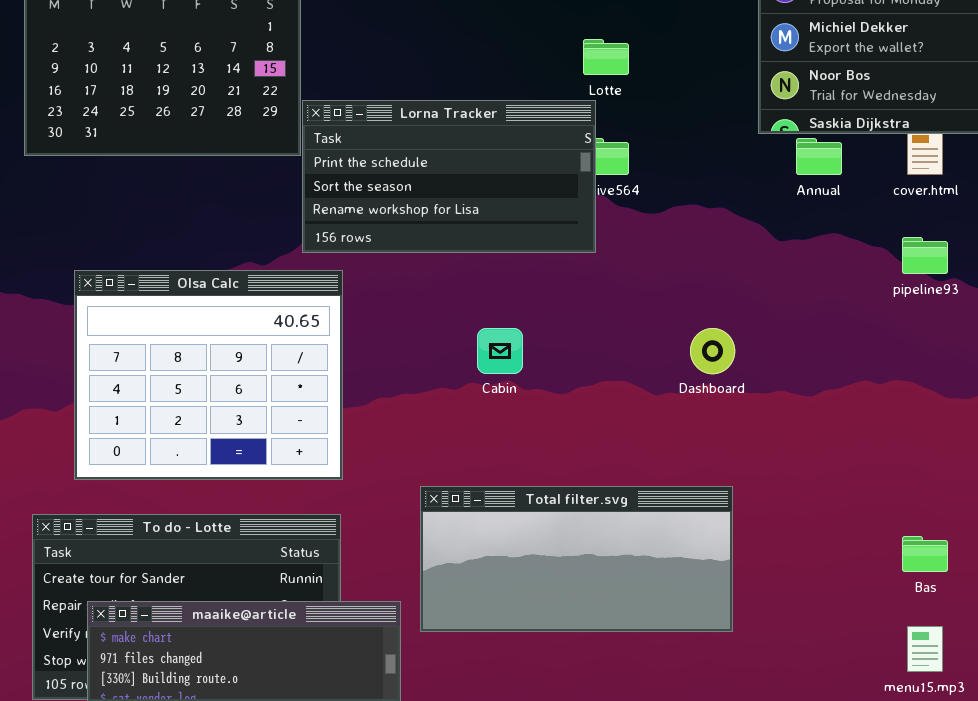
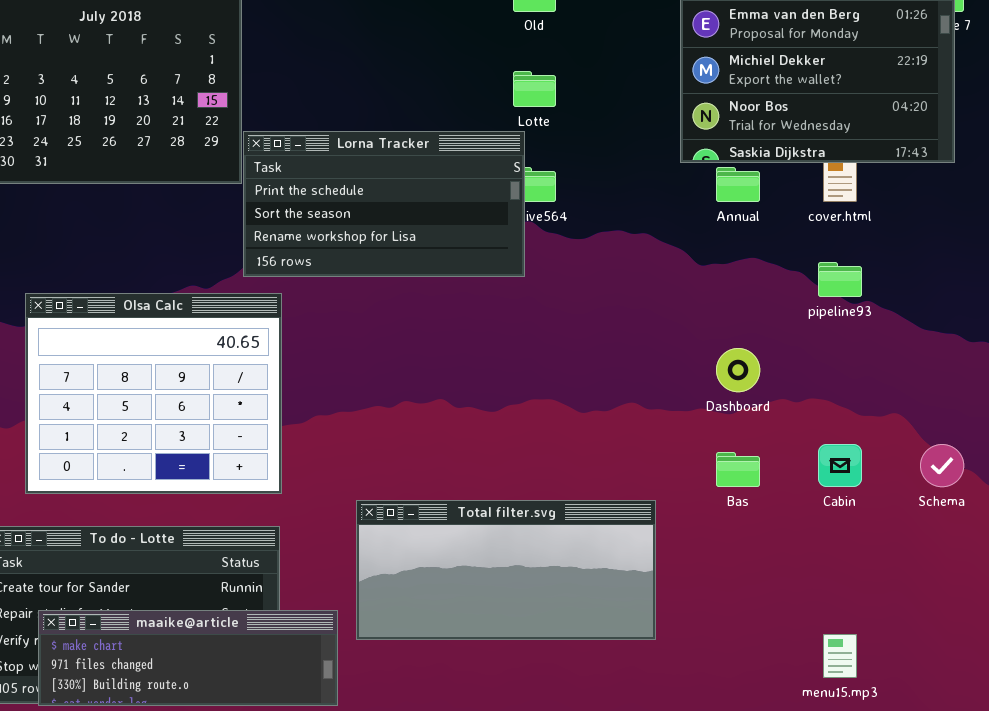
Cabin: [477,328,523,374] -> [818,444,862,487], moved
Dashboard: [690,328,735,374] -> [716,348,760,392], moved
Bas: [902,536,948,572] -> [716,452,760,487], moved

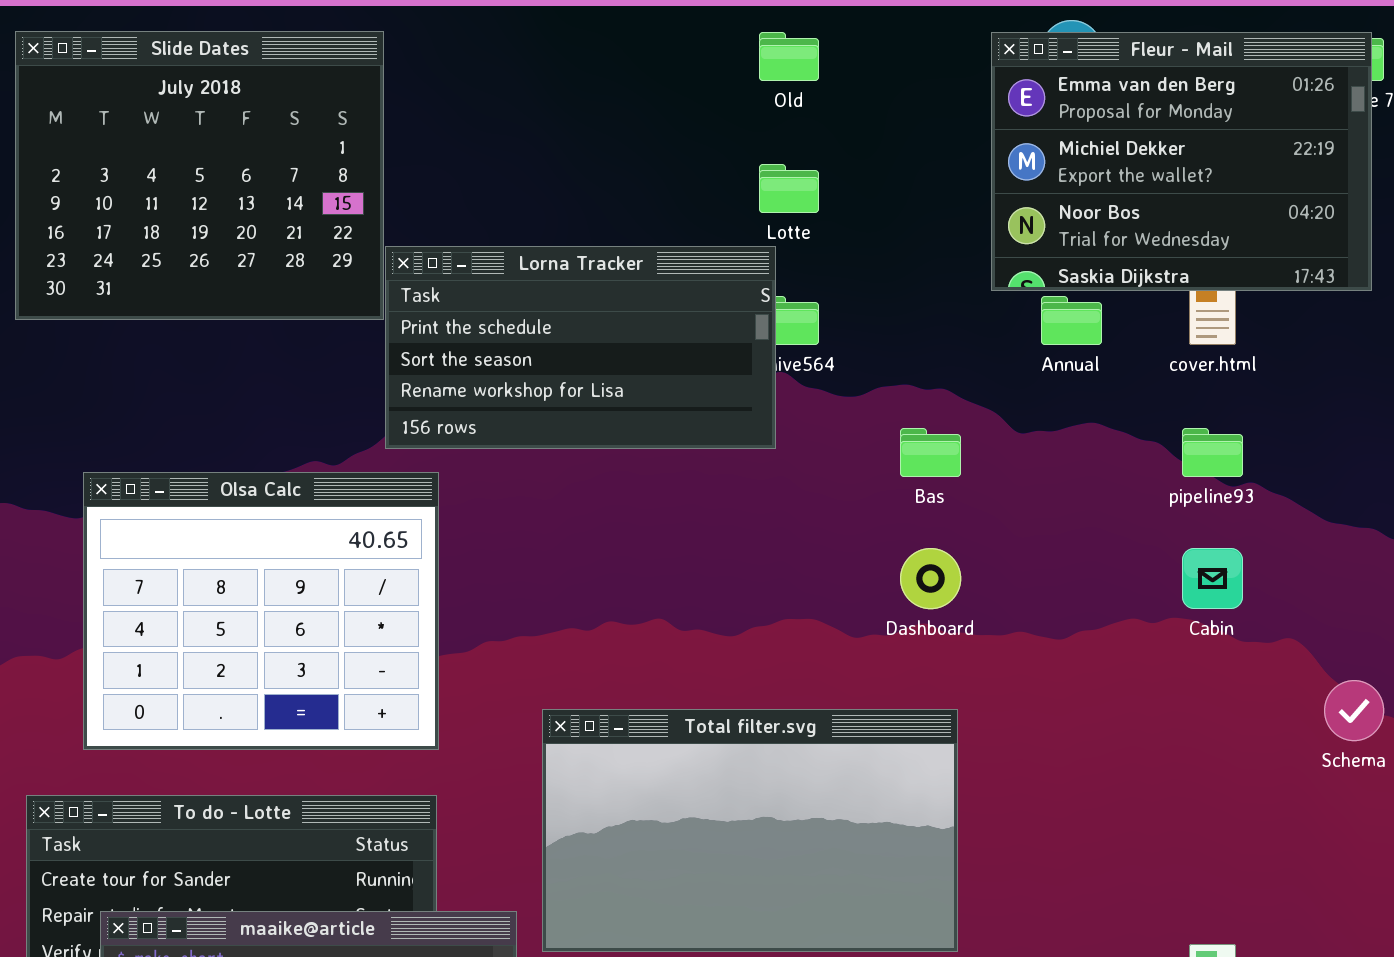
Dashboard: [716,348,760,392] -> [900,548,961,609], moved
Cabin: [818,444,862,487] -> [1182,548,1243,609], moved
Bas: [716,452,760,487] -> [900,428,961,477], moved
Total filter.svg: [356,500,656,640] -> [542,709,958,952], resized

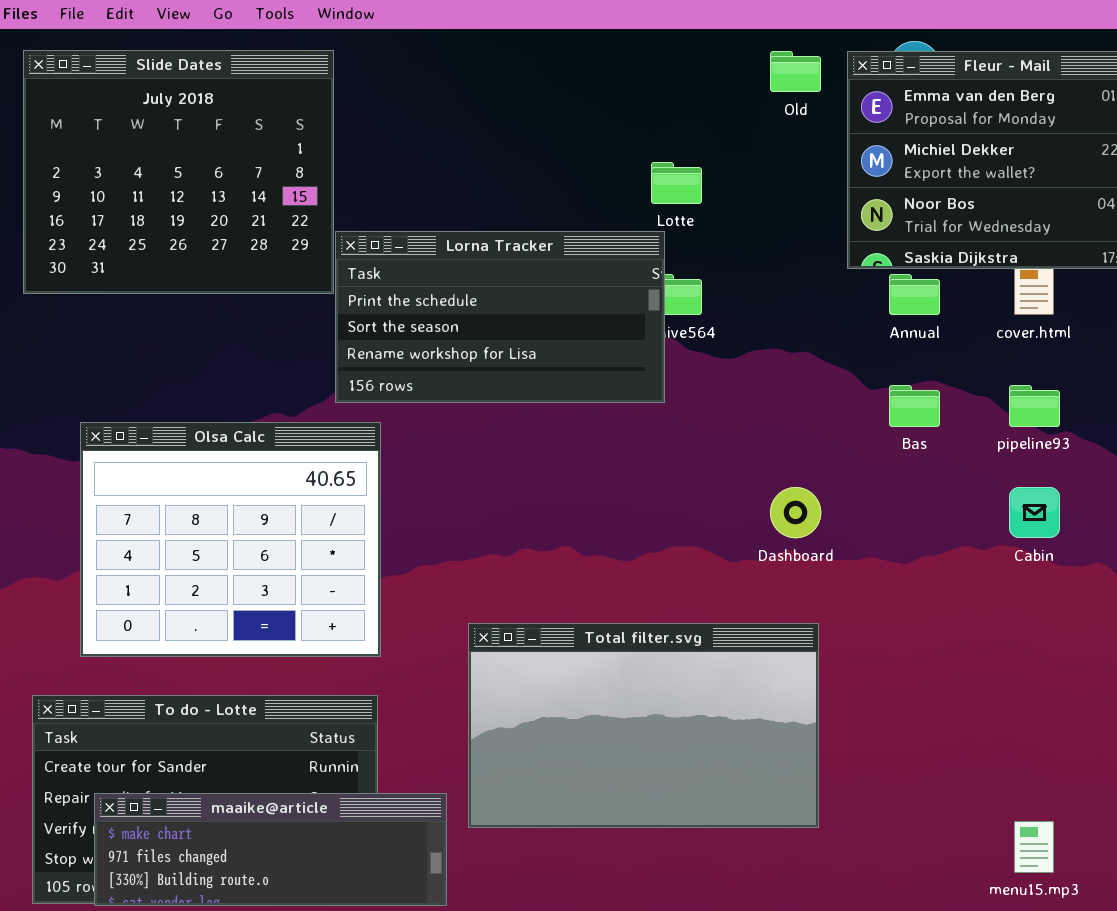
Old: [759,32,819,81] -> [770,51,821,92], moved
Bas: [900,428,961,477] -> [889,385,940,427], moved

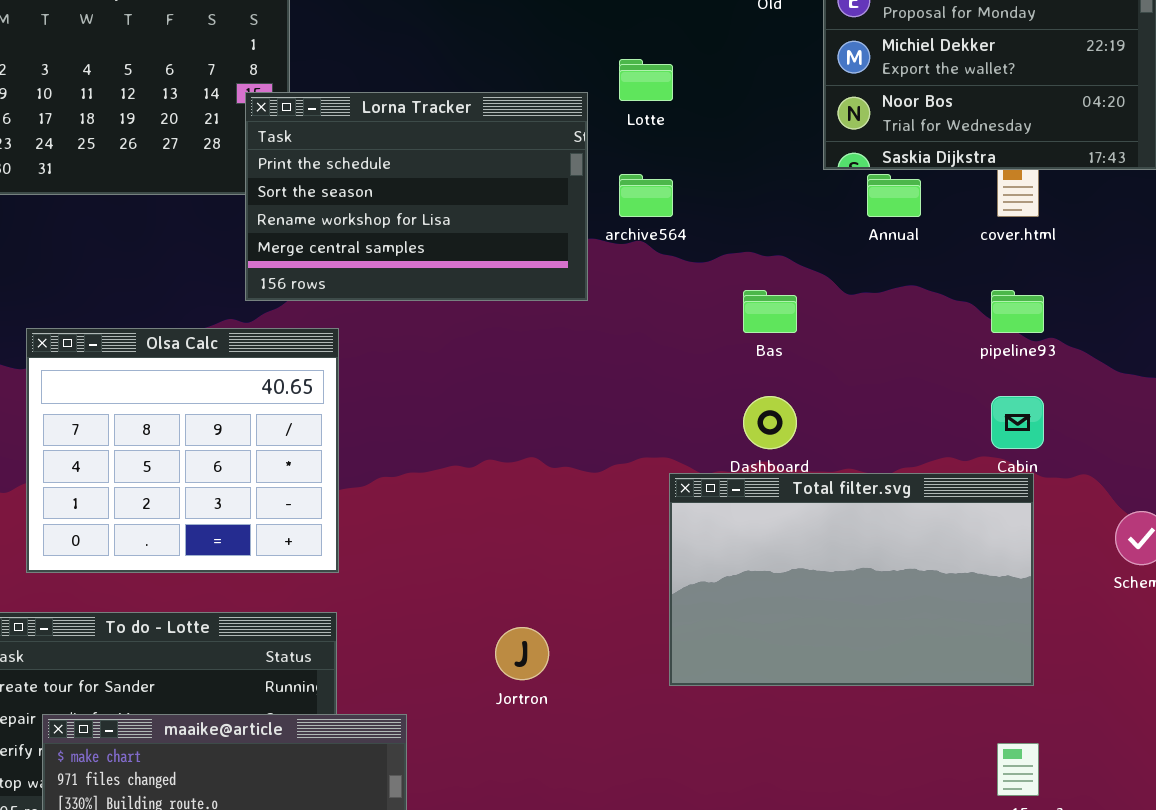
Lorna Tracker: [335,231,665,403] -> [245,92,588,301], moved, resized
Bas: [889,385,940,427] -> [743,290,797,333], moved
Total filter.svg: [468,623,819,828] -> [669,473,1034,686], moved

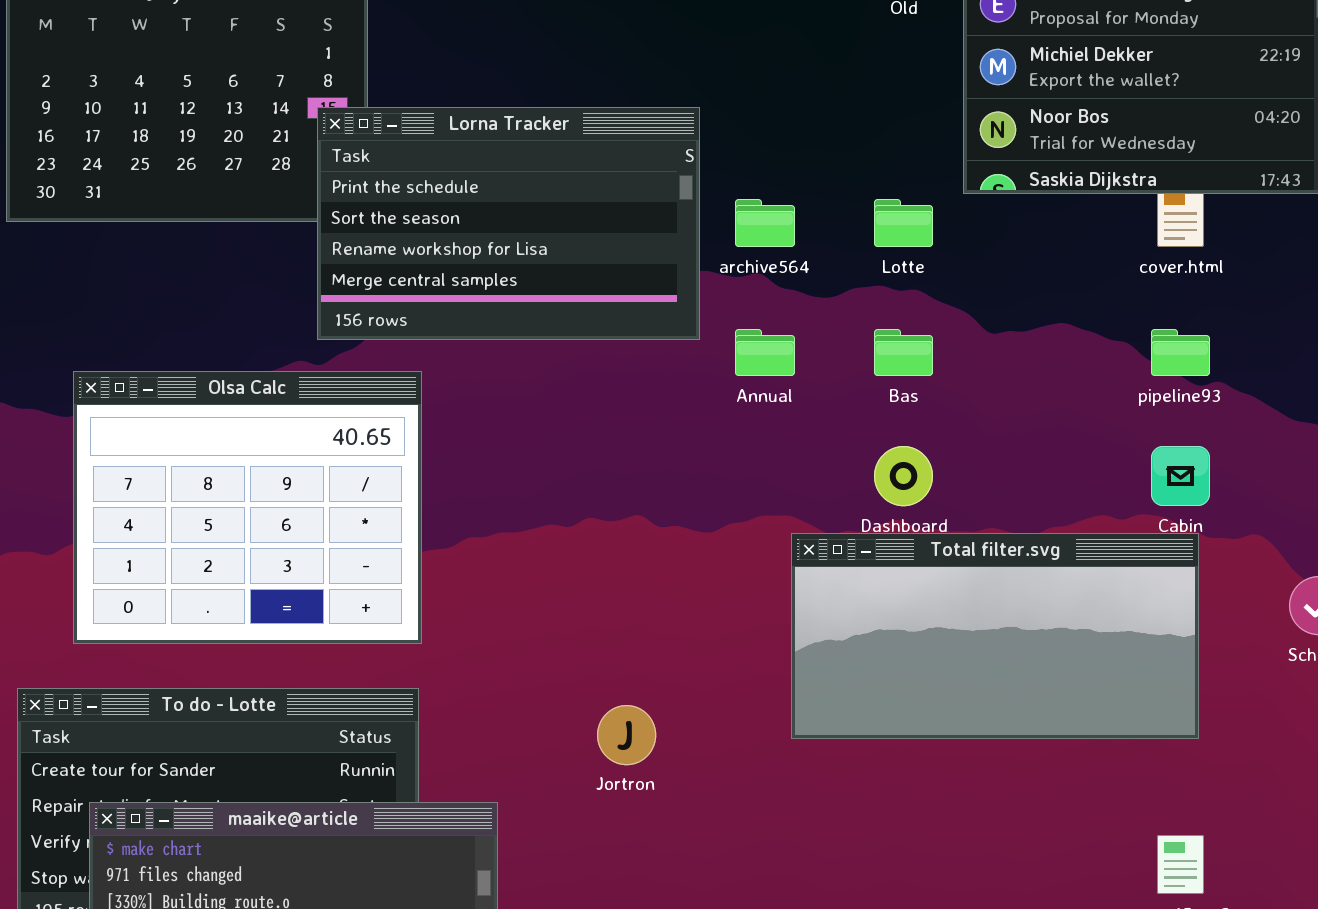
Lotte: [619,59,673,101] -> [874,199,933,247], moved
Annual: [867,174,921,217] -> [735,329,795,376], moved
Total filter.svg: [669,473,1034,686] -> [791,533,1199,739], resized

